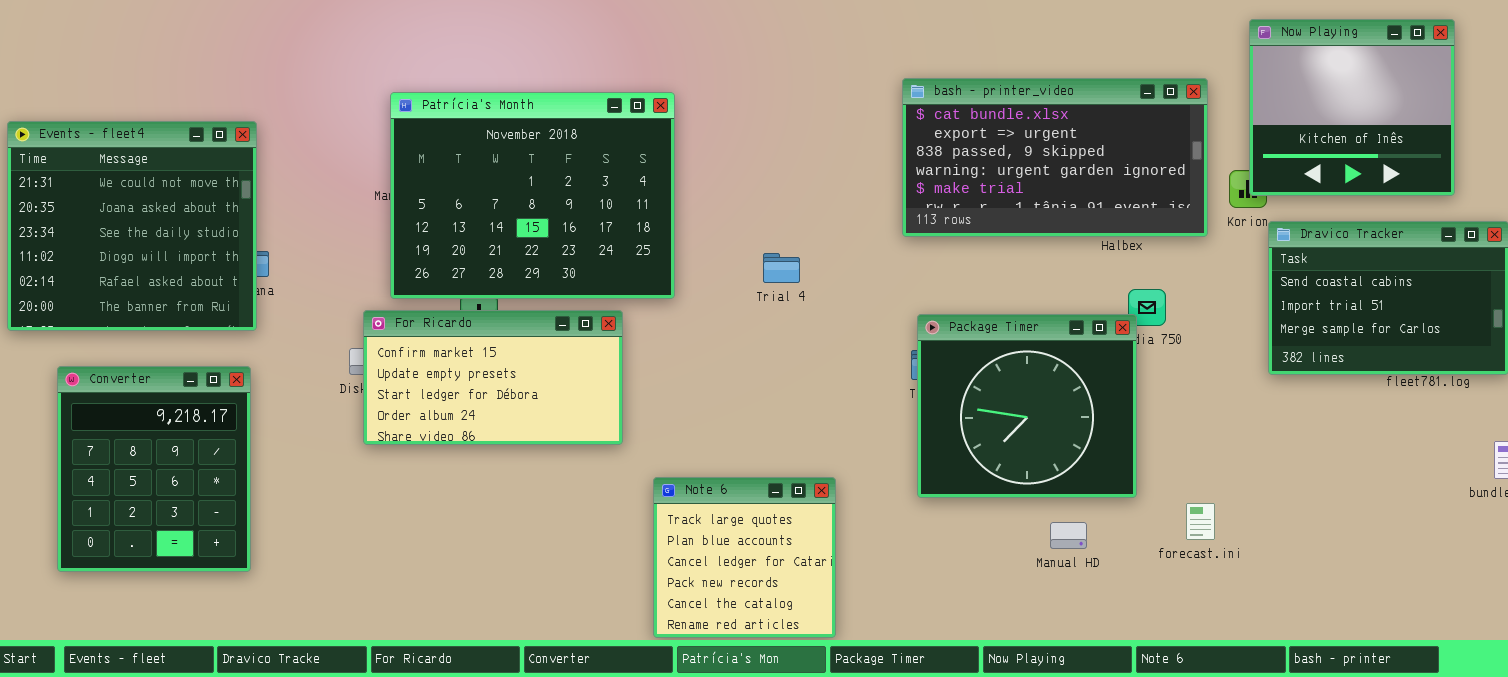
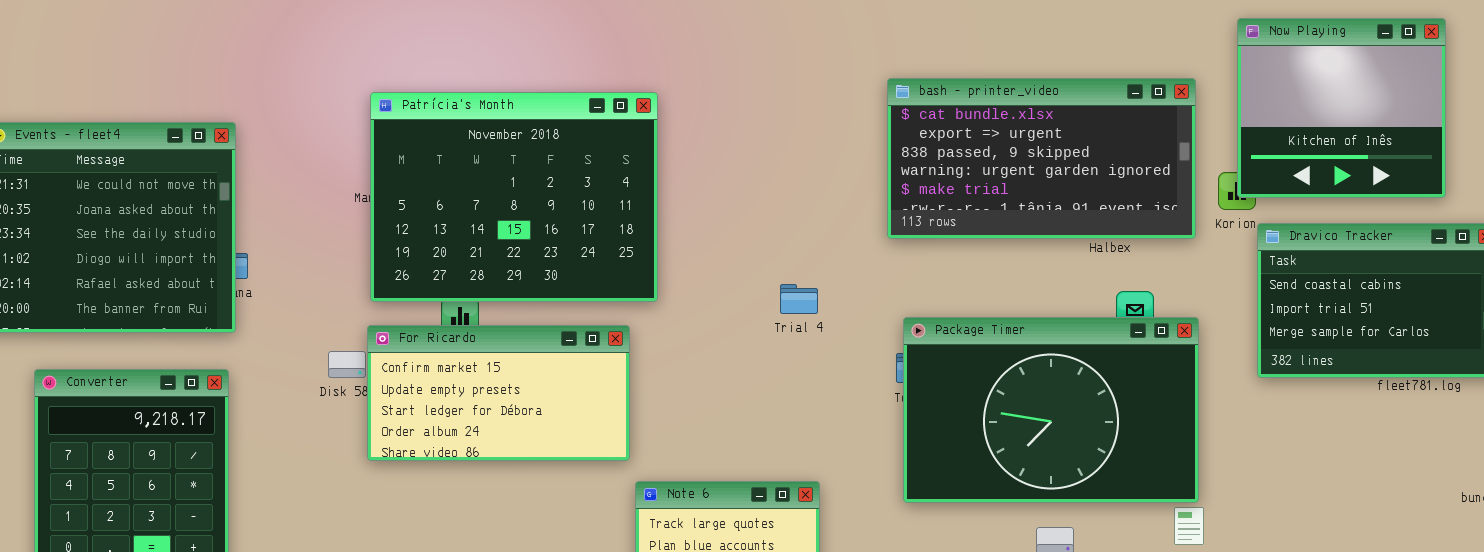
Trial 4: [763,253,800,283] -> [780,284,818,314], moved
For Ricardo: [363,310,623,445] -> [367,325,630,461], moved
Package Timer: [917,314,1137,498] -> [903,317,1199,503], resized

